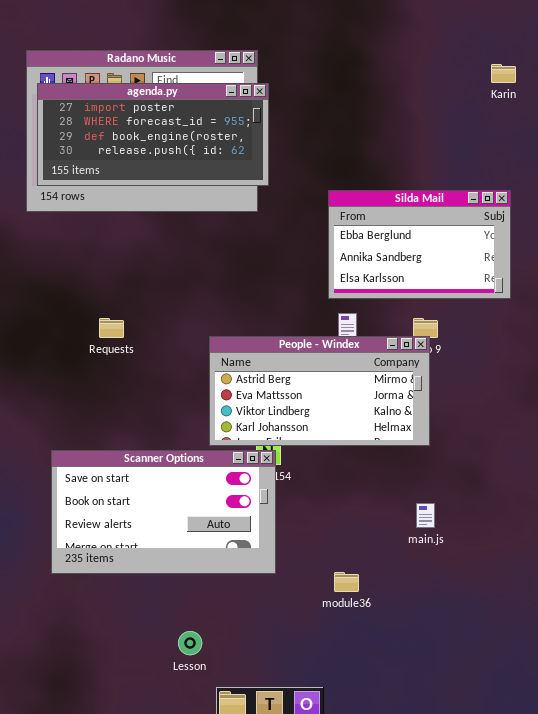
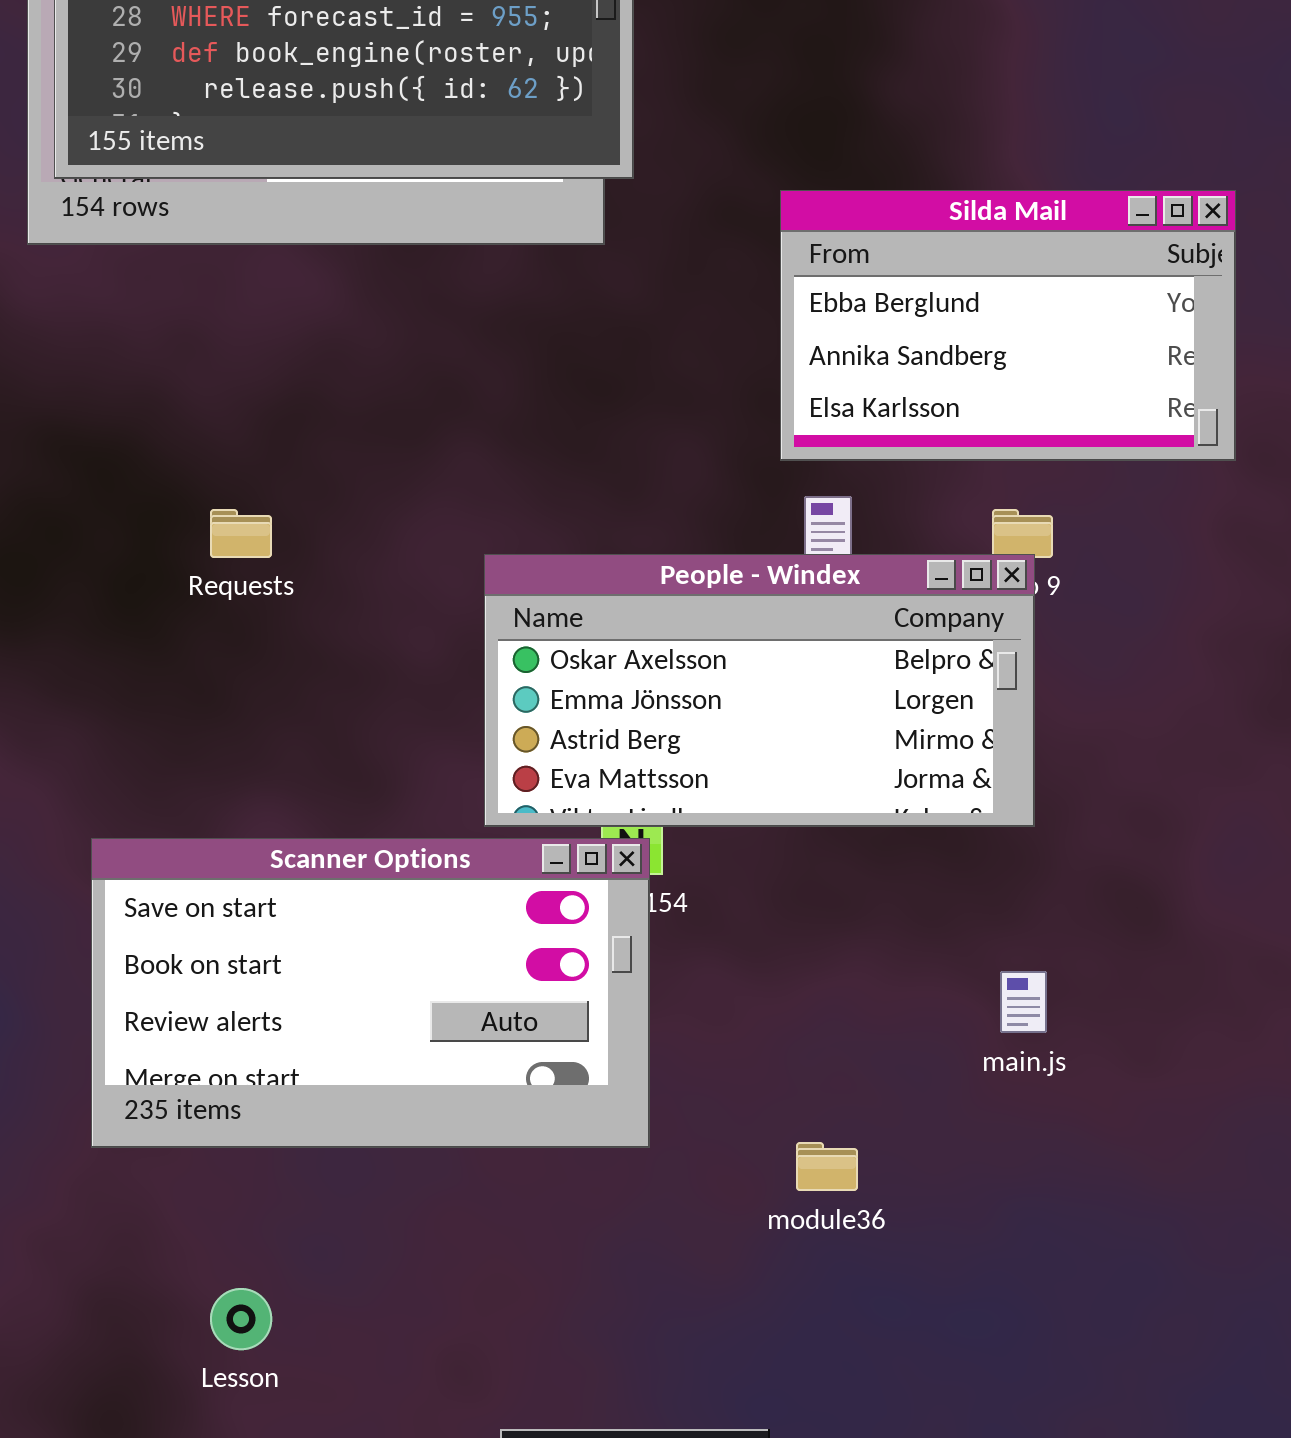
People - Windex: [209,336,430,446] -> [484,554,1035,827], scrolled up 2 rows
Lesson: [178,631,202,655] -> [210,1288,272,1350], moved

